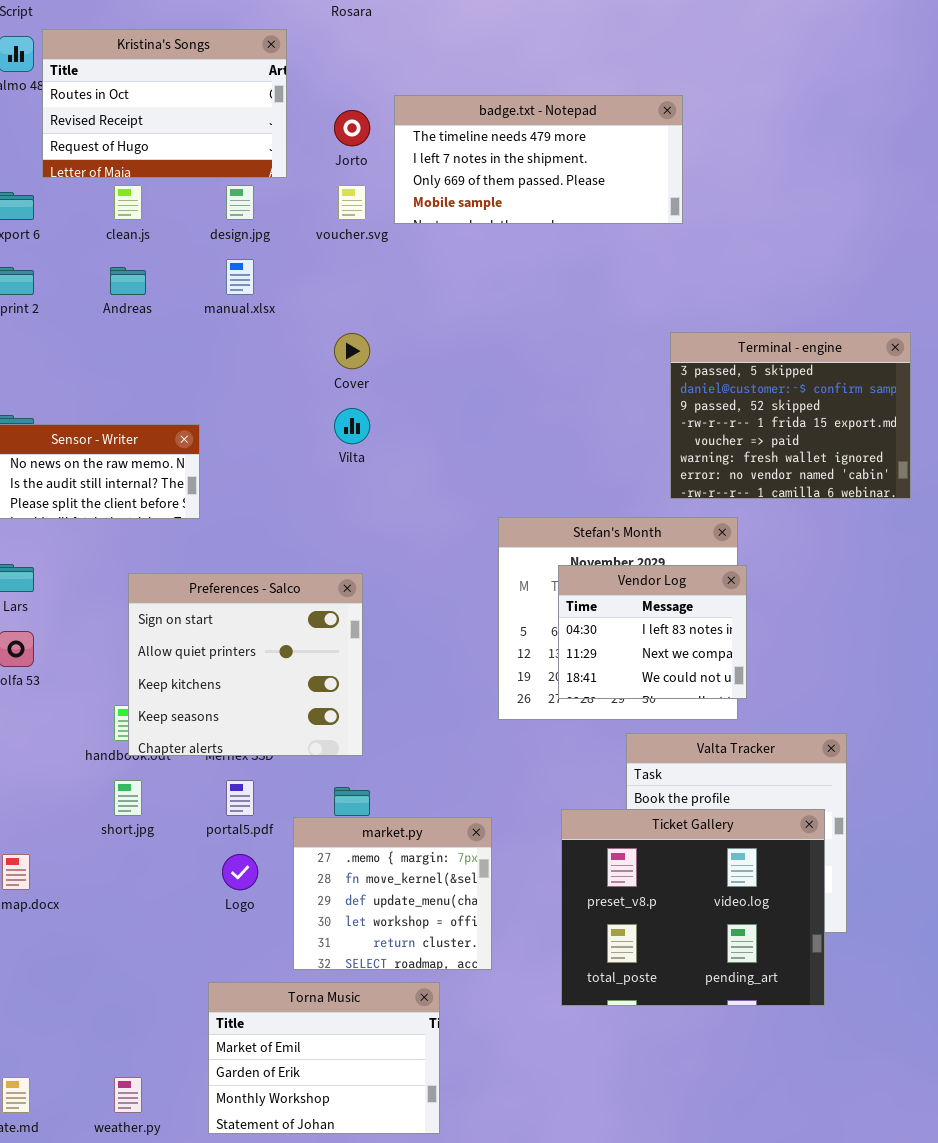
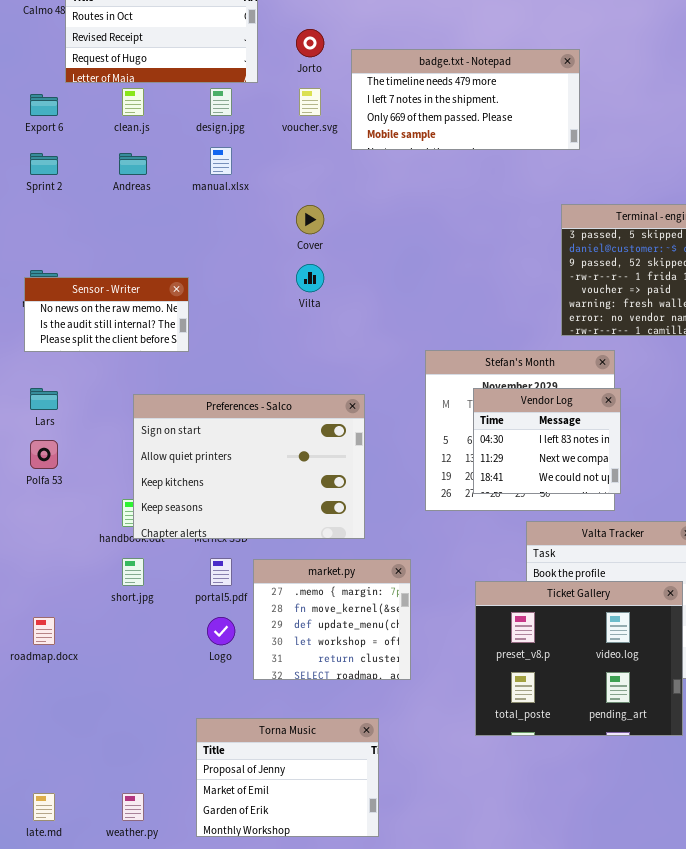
badge.txt - Notepad: [394,95,683,224] -> [351,49,580,150], moved
Preferences - Salco: [128,573,363,756] -> [133,394,365,539], resized
market.py: [293,817,492,970] -> [253,559,411,680], moved
Torna Music: [208,982,440,1134] -> [196,718,379,837], scrolled up 1 row

